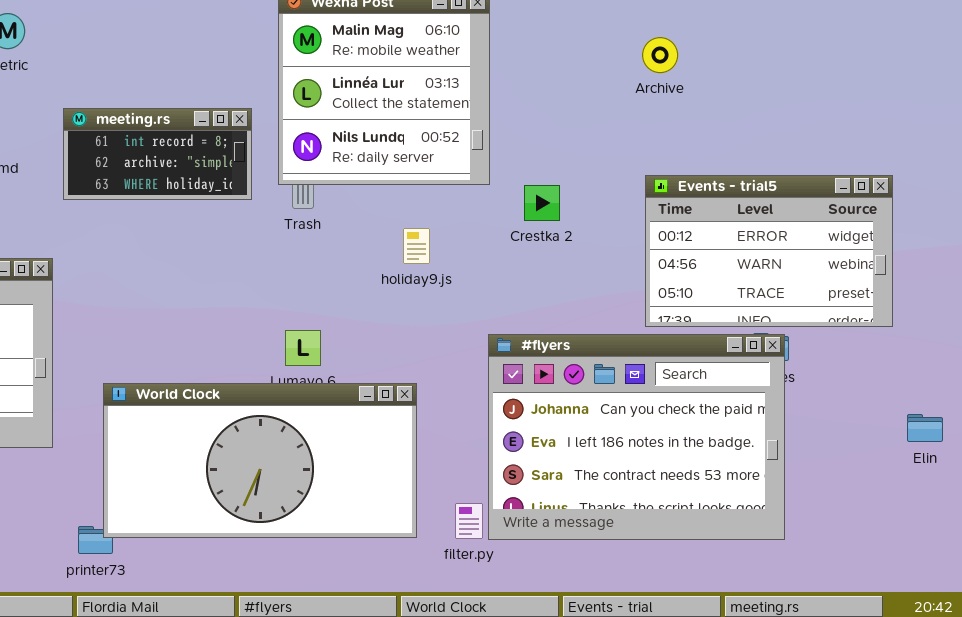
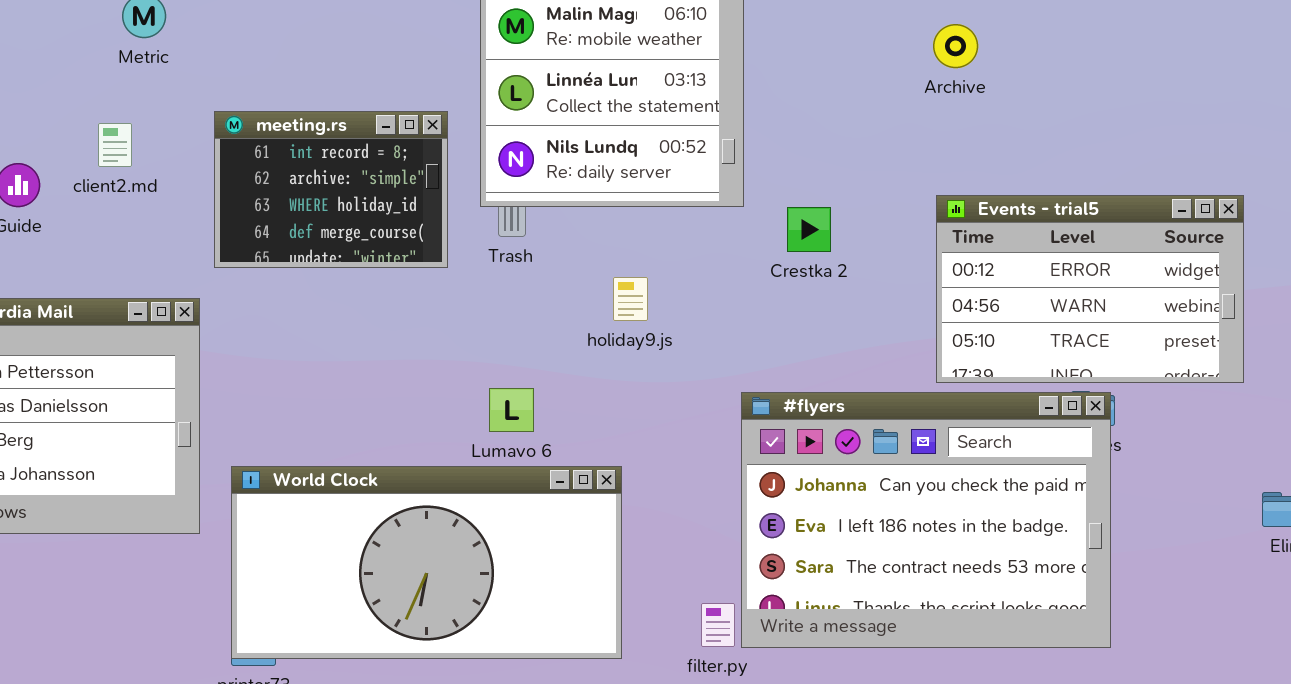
meeting.rs: [63,108,252,200] -> [214,111,448,268], resized
holiday9.js: [403,228,430,264] -> [613,277,648,321], moved
World Clock: [103,383,417,538] -> [231,466,622,659], moved

